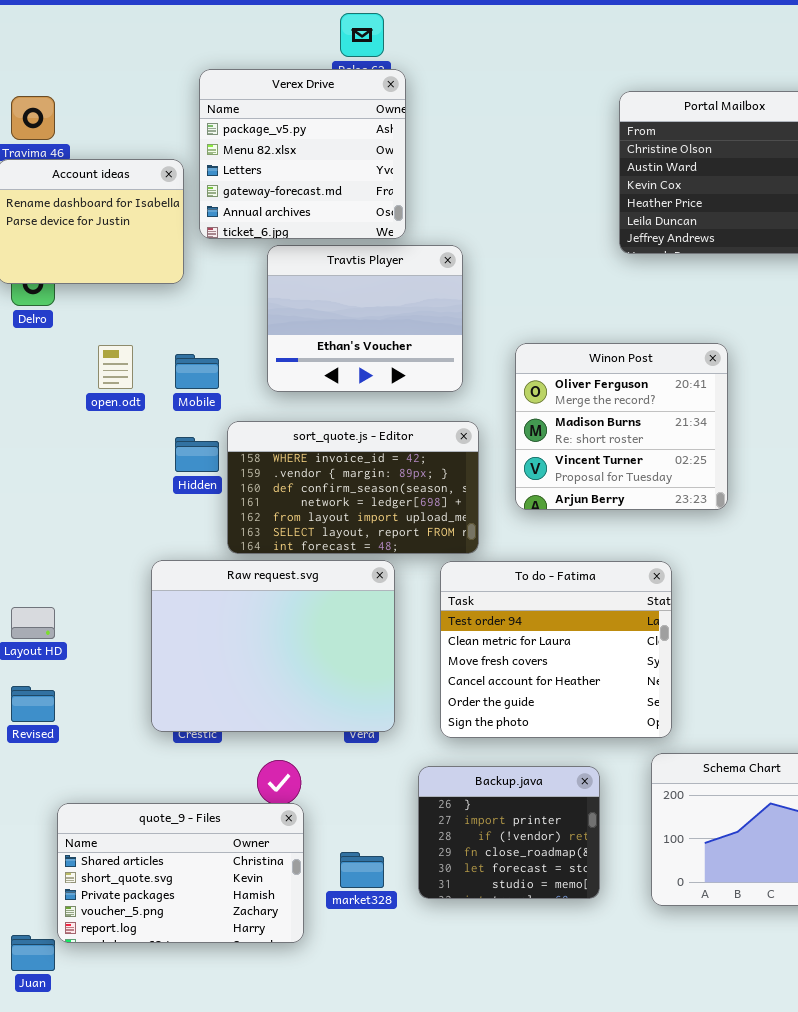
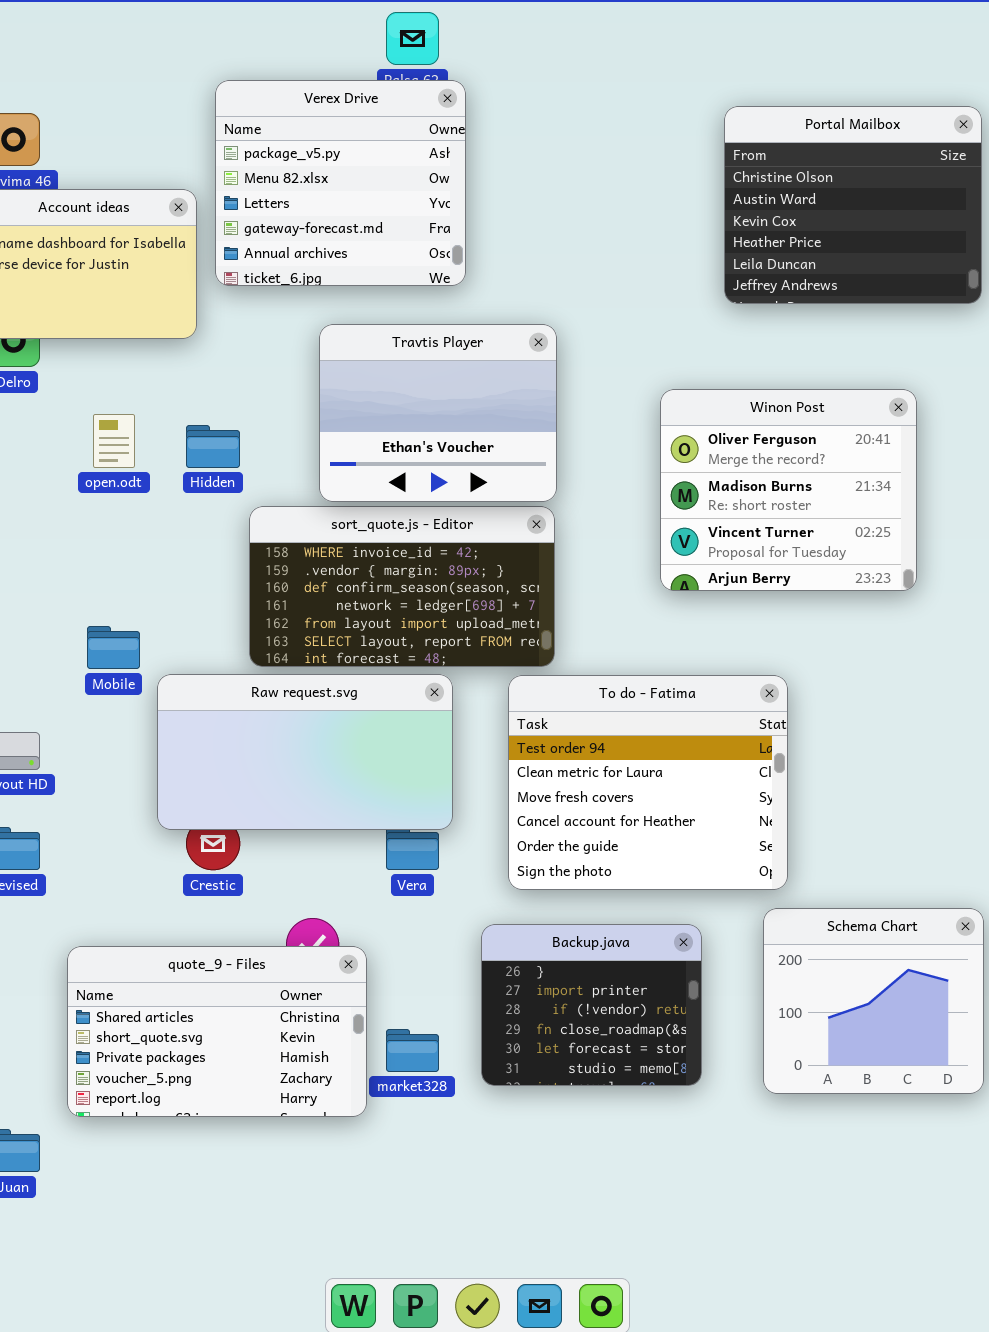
Travtis Player: [267,245,463,392] -> [319,324,557,502], moved
Winon Post: [515,343,728,510] -> [660,389,917,591], moved
Mobile: [175,354,219,389] -> [87,626,140,669], moved
Hidden: [175,437,219,472] -> [186,425,240,468], moved
Raw request.svg: [151,560,395,732] -> [157,674,453,830], resized
quote_9 - Files: [57,803,304,943] -> [67,946,367,1117], moved

